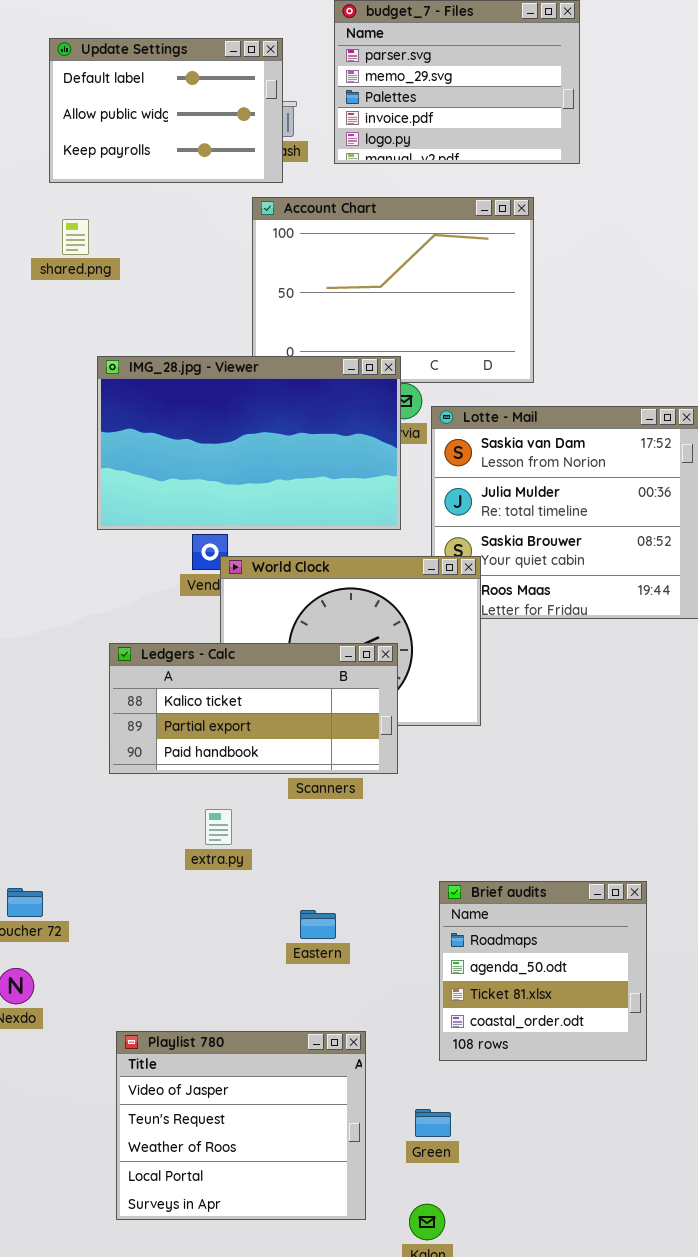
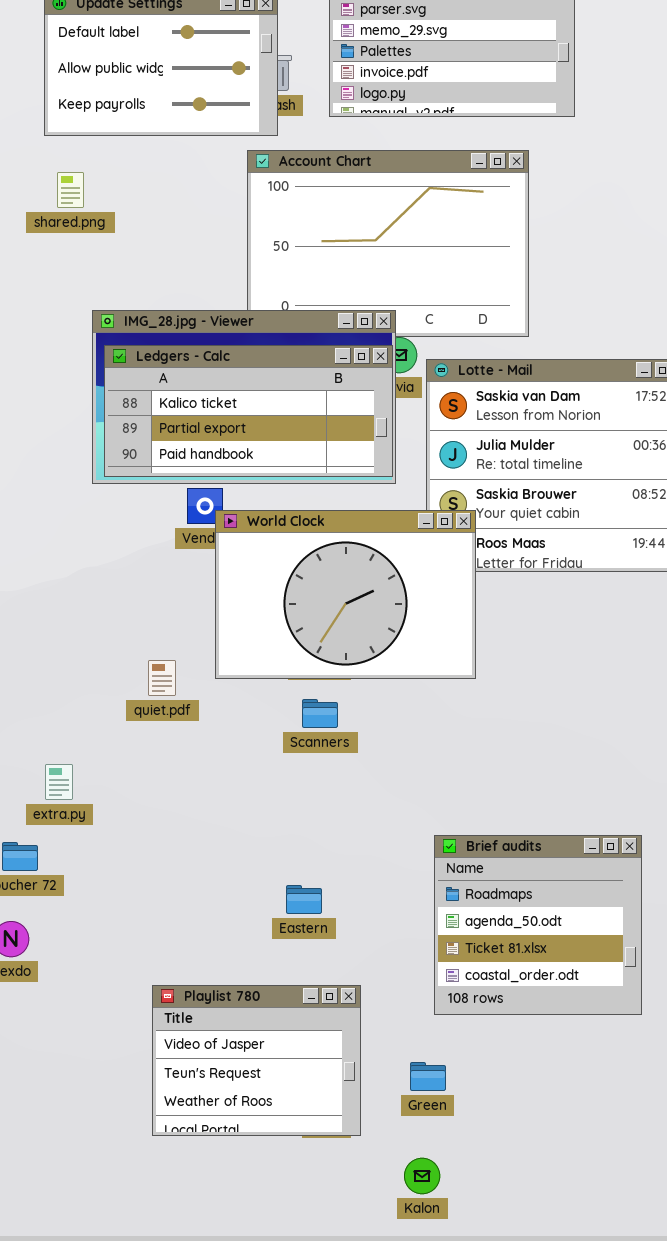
Ledgers - Calc: [109,643,398,774] -> [104,345,393,477], moved
extra.py: [205,809,232,845] -> [45,764,73,800], moved
Eastern: [300,910,336,939] -> [286,885,322,914], moved
Playlist 780: [116,1031,366,1220] -> [152,985,361,1136], resized

